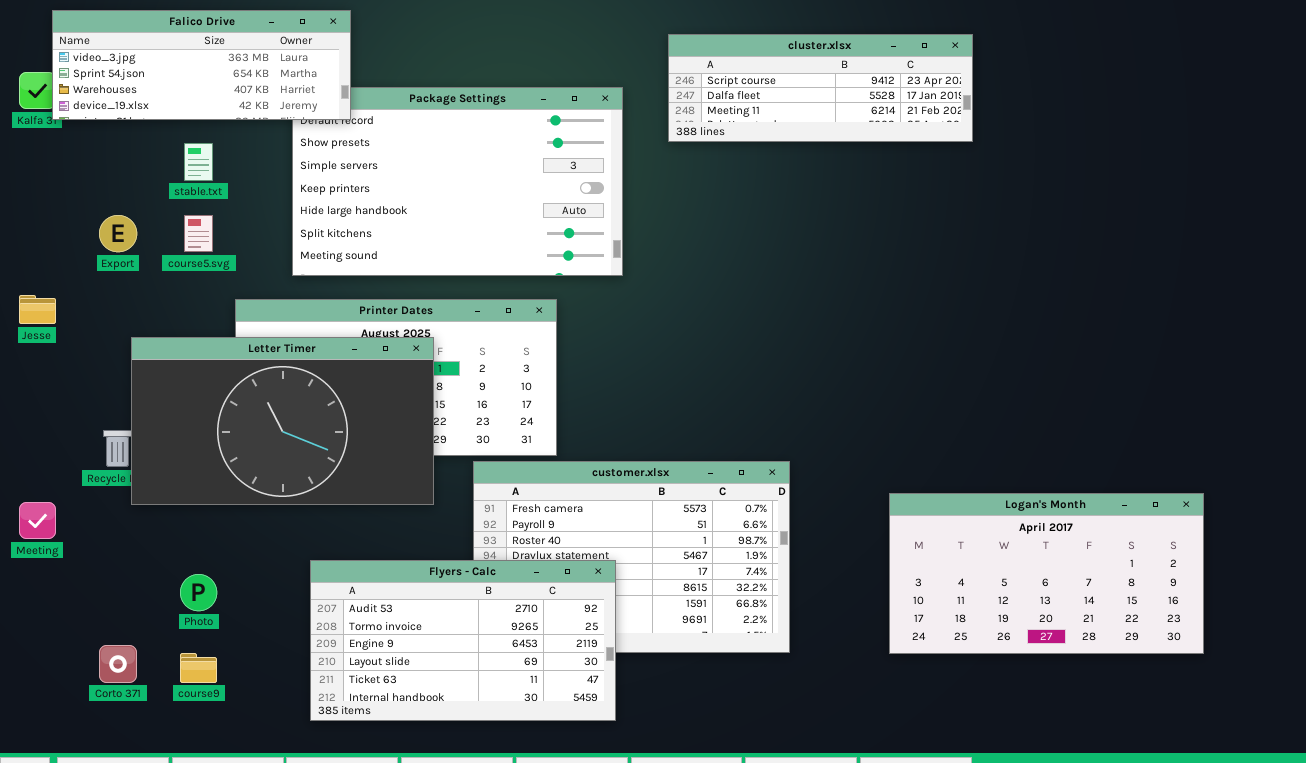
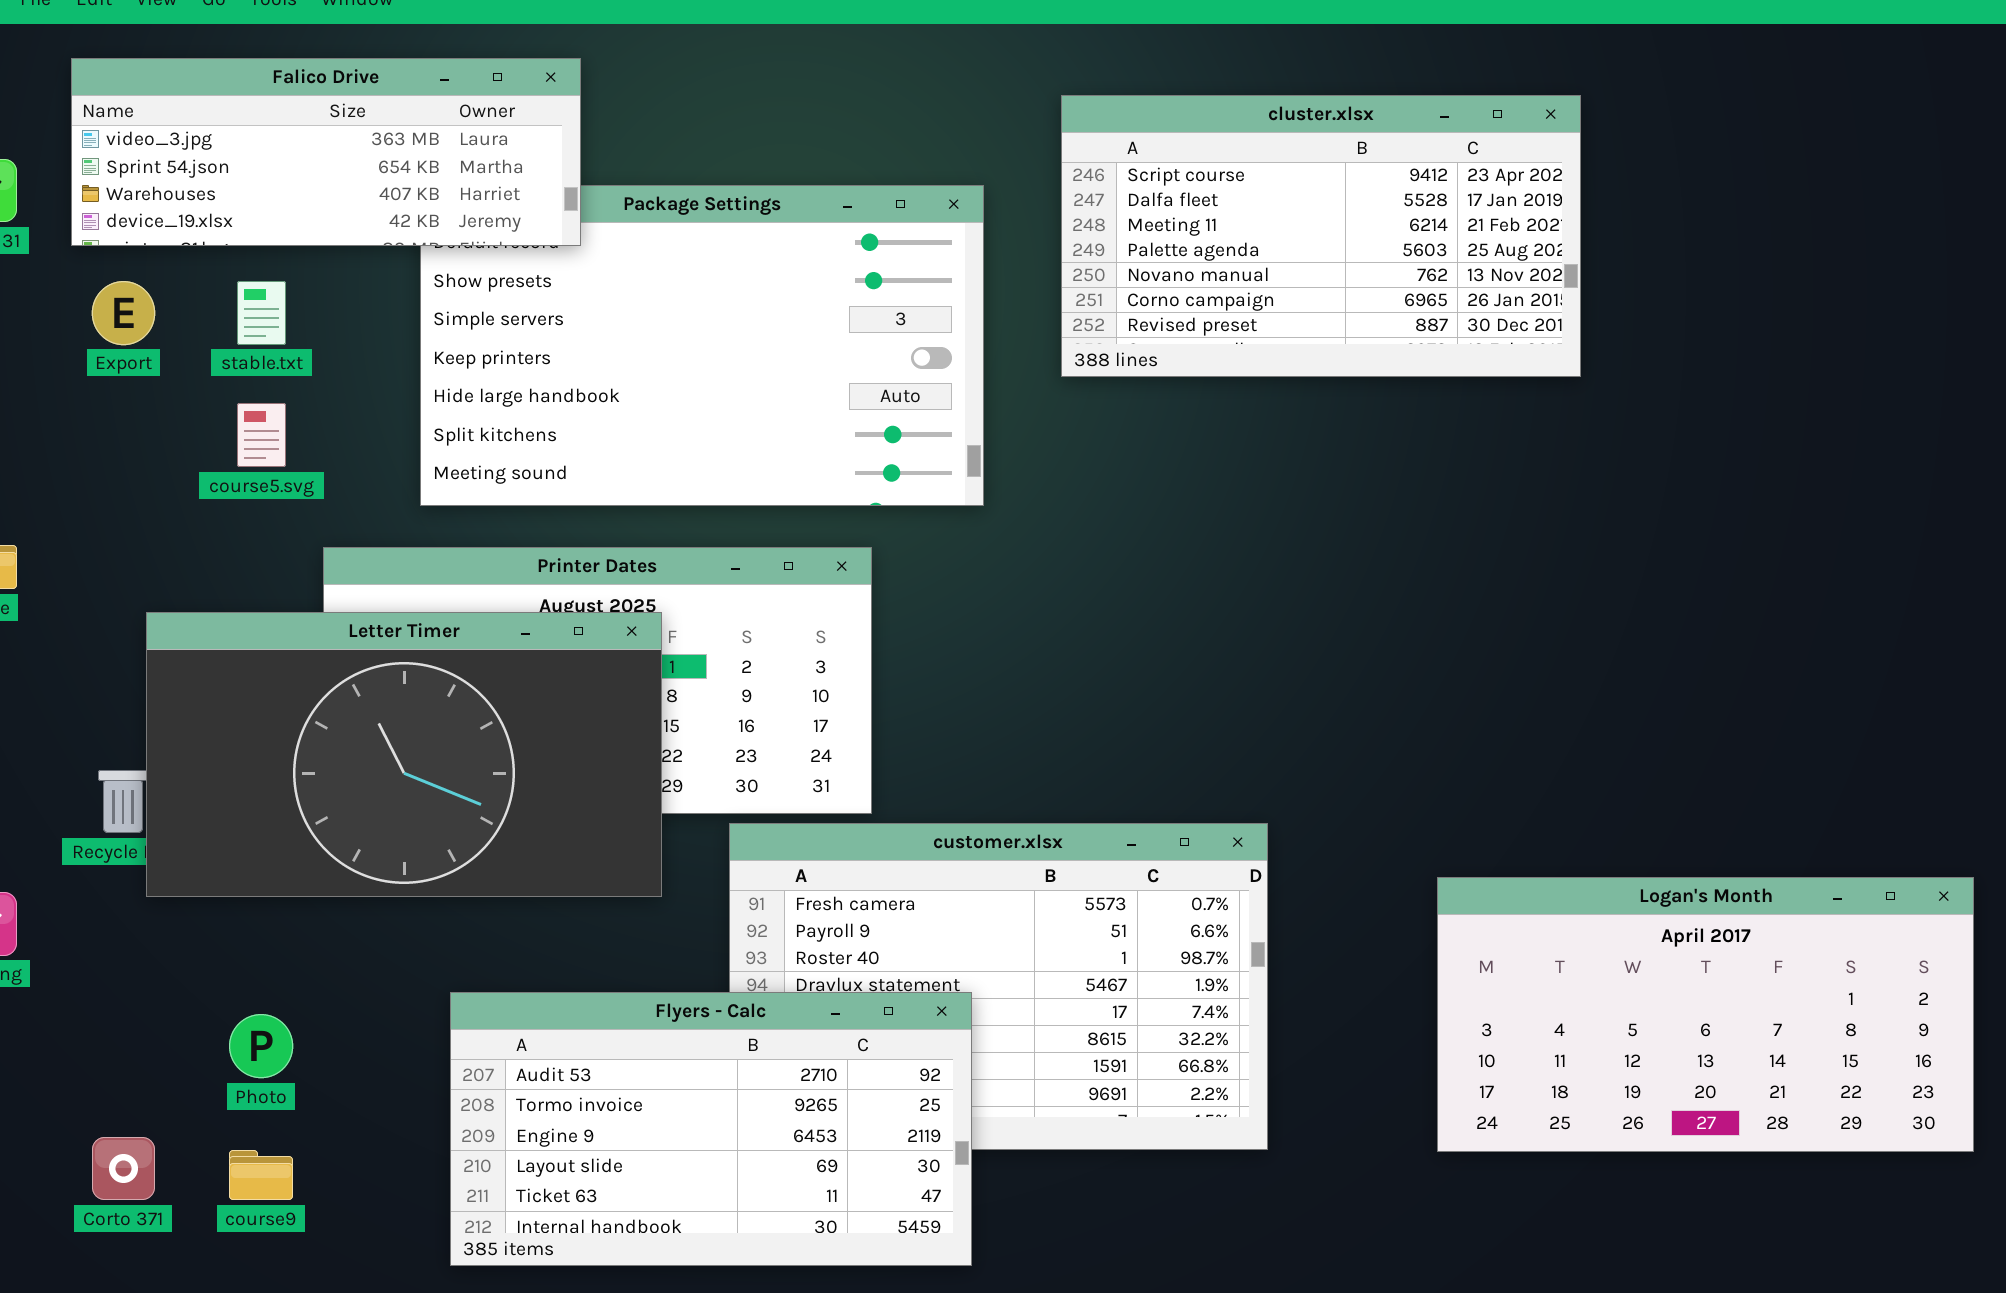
Falico Drive: [52,10,351,120] -> [71,58,581,246], moved
cluster.xlsx: [668,34,973,142] -> [1061,95,1581,377], resized
Export: [99,215,137,252] -> [92,281,155,345], moved

